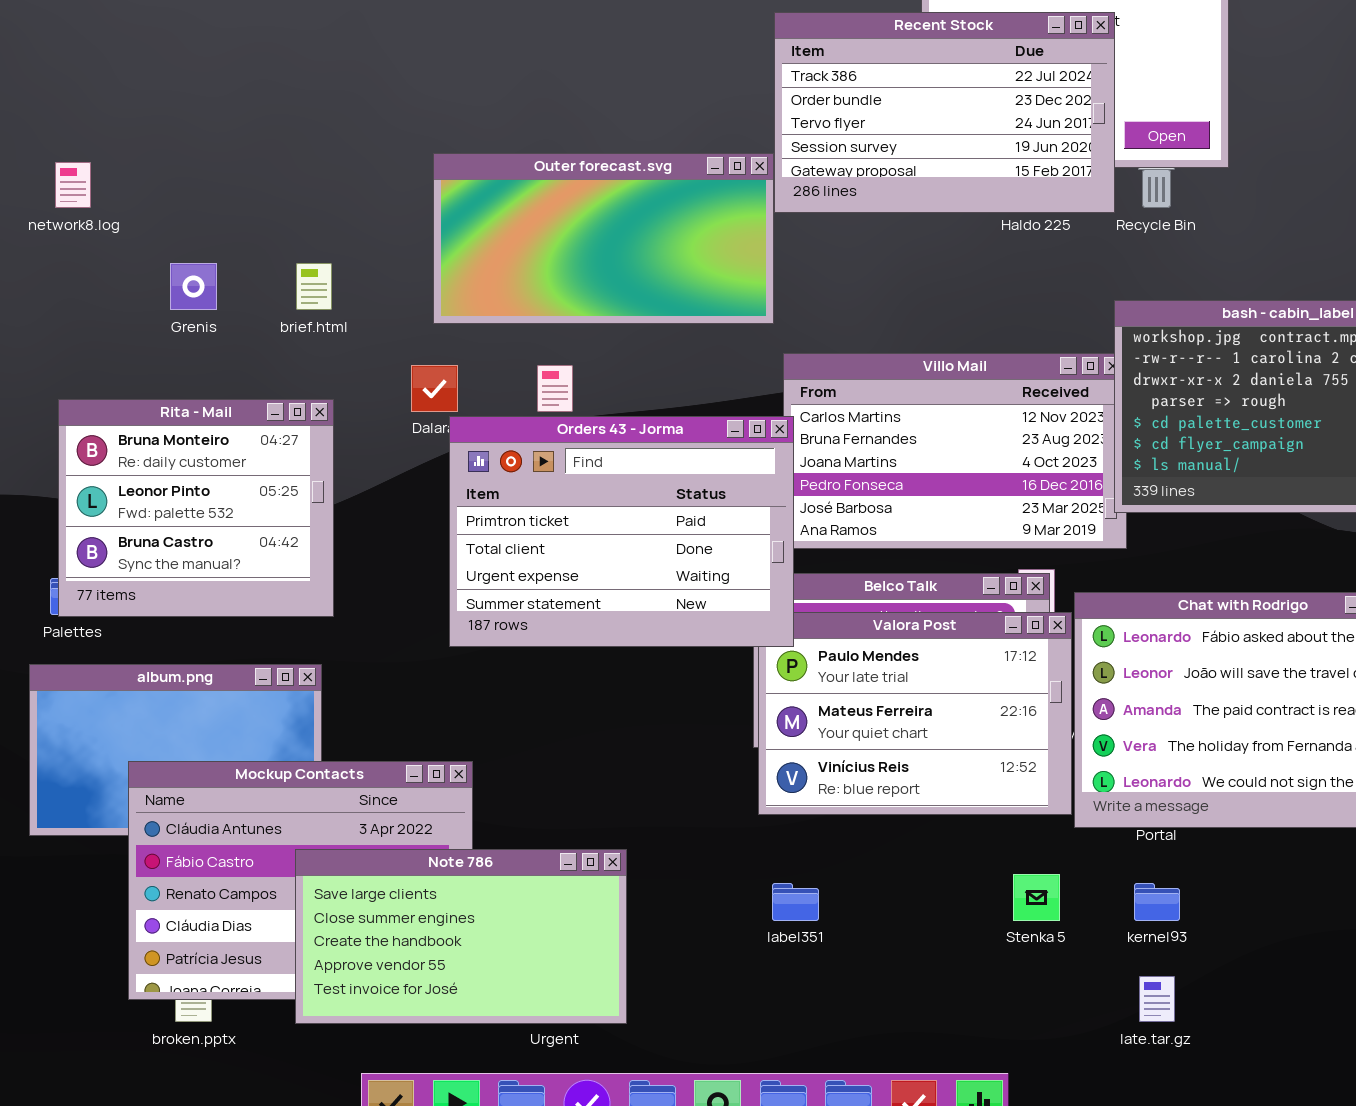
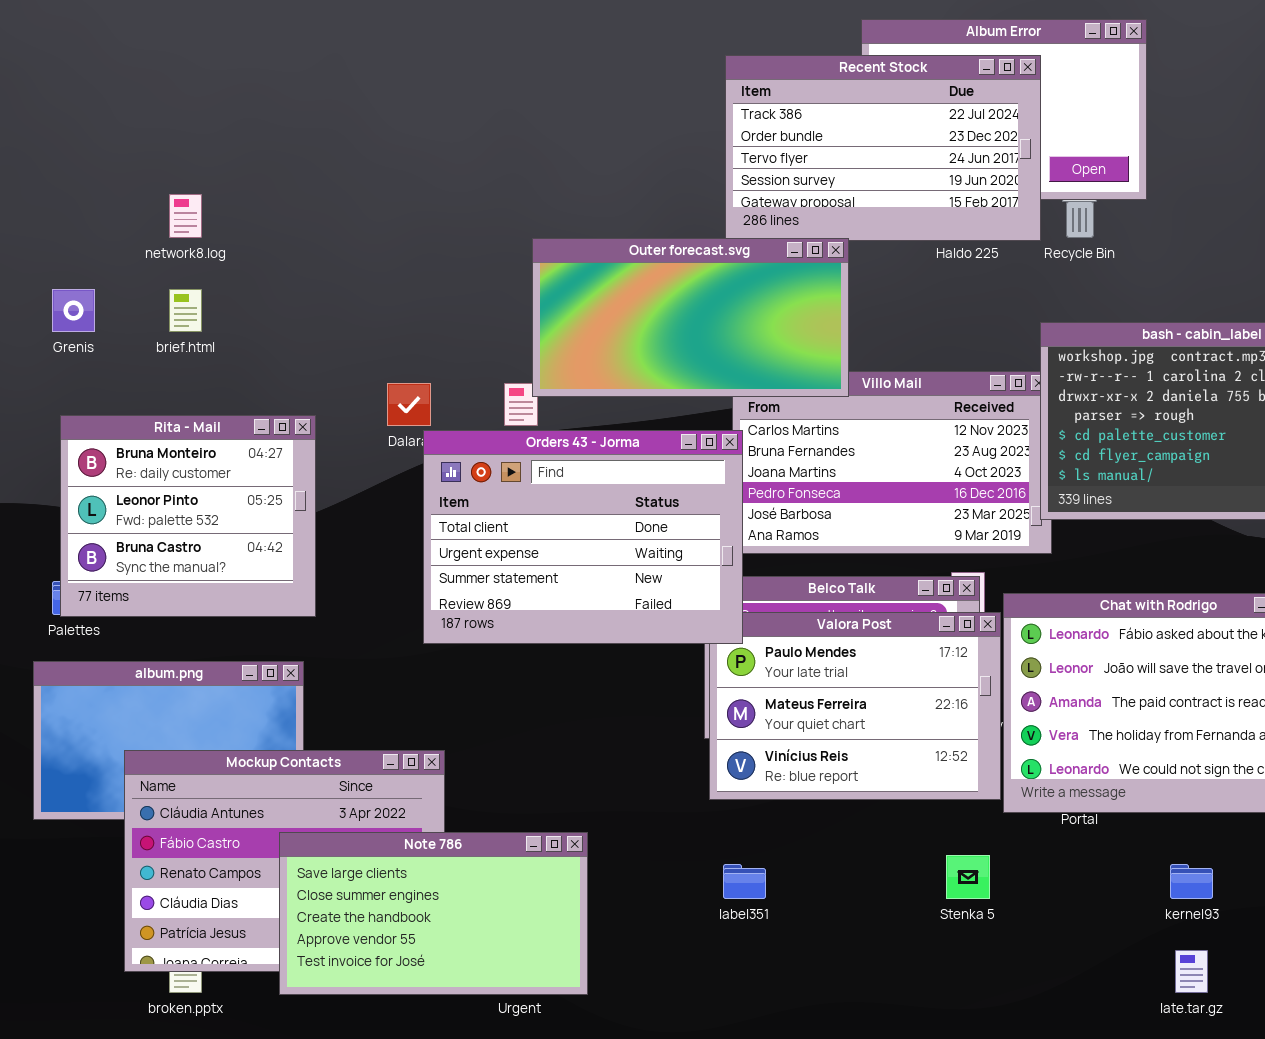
Outer forecast.svg: [433,153,774,324] -> [532,238,849,397], moved
network8.log: [55,162,91,208] -> [169,194,202,238], moved
Grenis: [170,263,217,310] -> [52,289,95,332], moved
brief.html: [296,263,332,310] -> [169,289,202,332], moved
Orders 43 - Jorma: [449,416,794,647] -> [423,430,743,644], scrolled down 1 row
kernel93: [1134,883,1180,921] -> [1170,864,1213,899], moved
late.tar.gz: [1139,976,1175,1022] -> [1175,950,1208,993], moved

